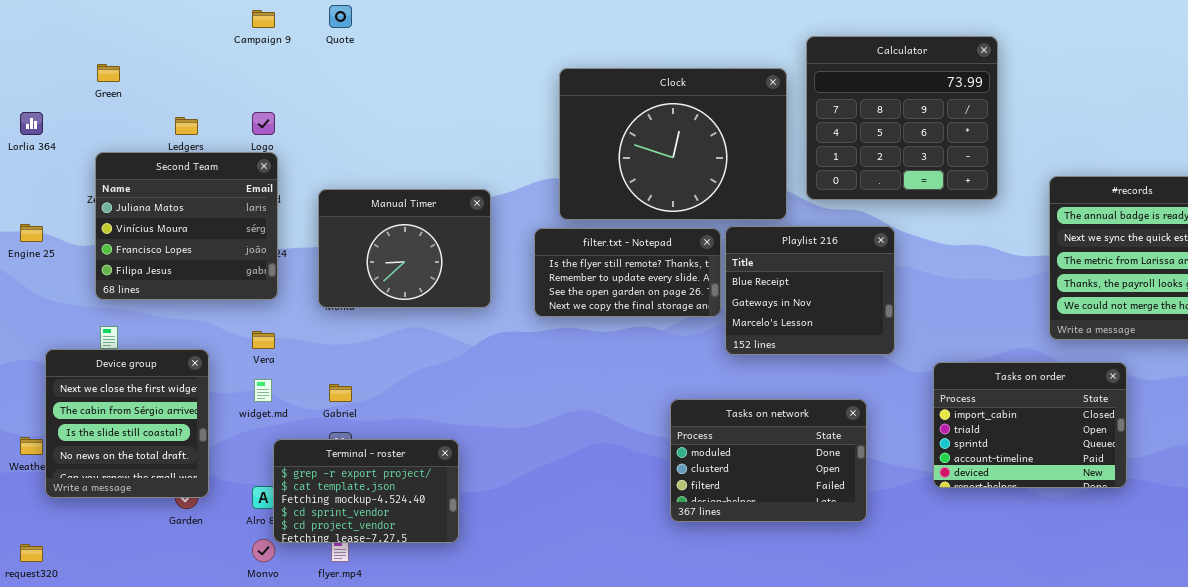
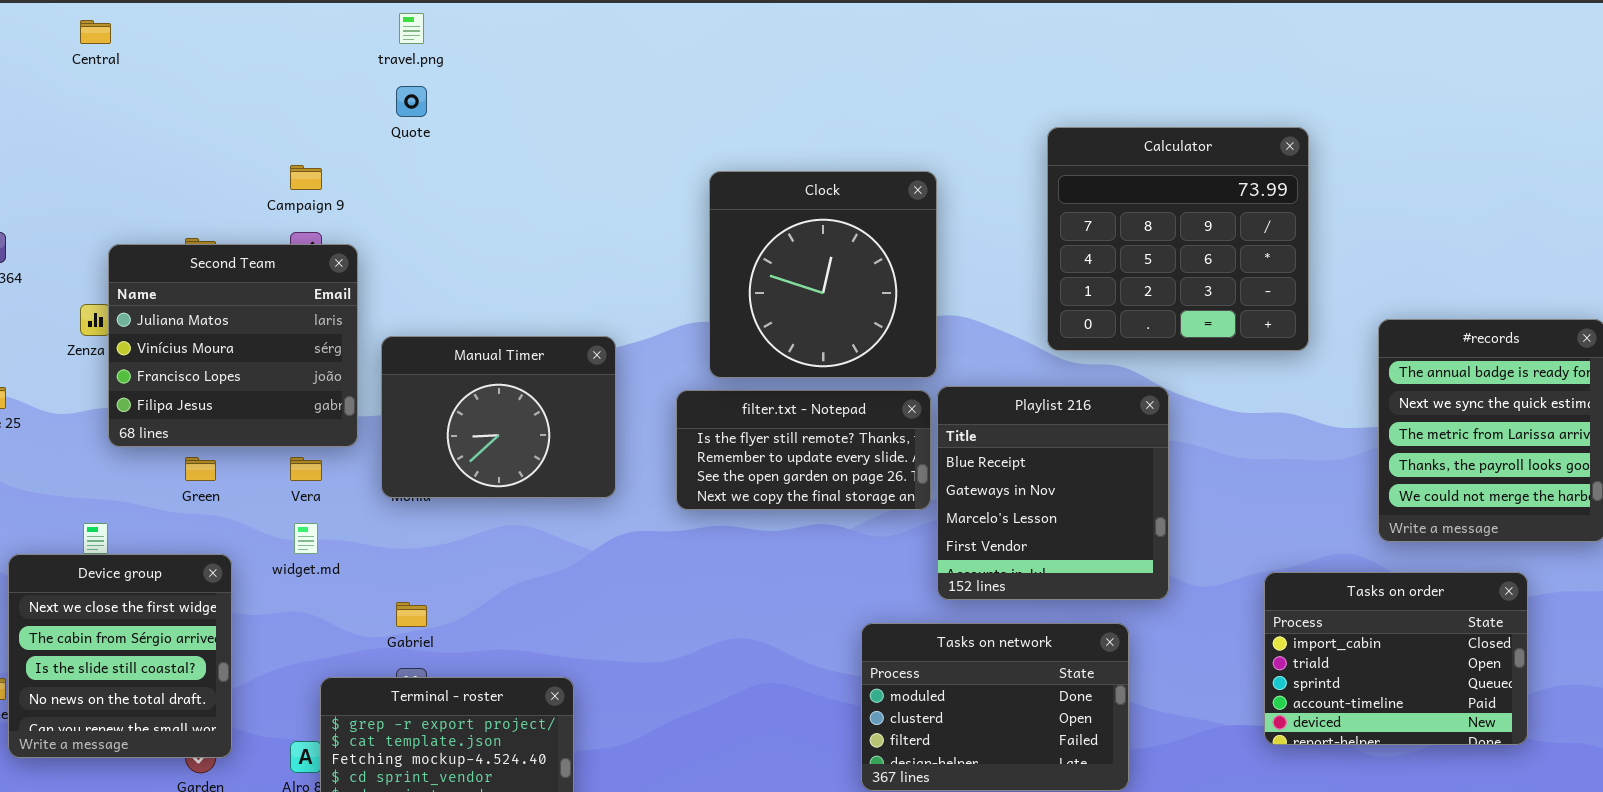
Campaign 9: [252,10,275,28] -> [290,165,322,190], moved
Green: [97,64,120,82] -> [185,457,216,481], moved
Clock: [559,68,787,220] -> [709,171,937,378], resized
Second Team: [95,152,278,300] -> [108,244,358,447], moved
Playlist 216: [725,226,895,355] -> [937,386,1169,600], resized
Vera: [252,331,275,349] -> [290,457,322,481], moved
Tasks on order: [933,362,1127,488] -> [1264,572,1528,745], moved
widget.md: [254,379,272,402] -> [294,523,318,554], moved

